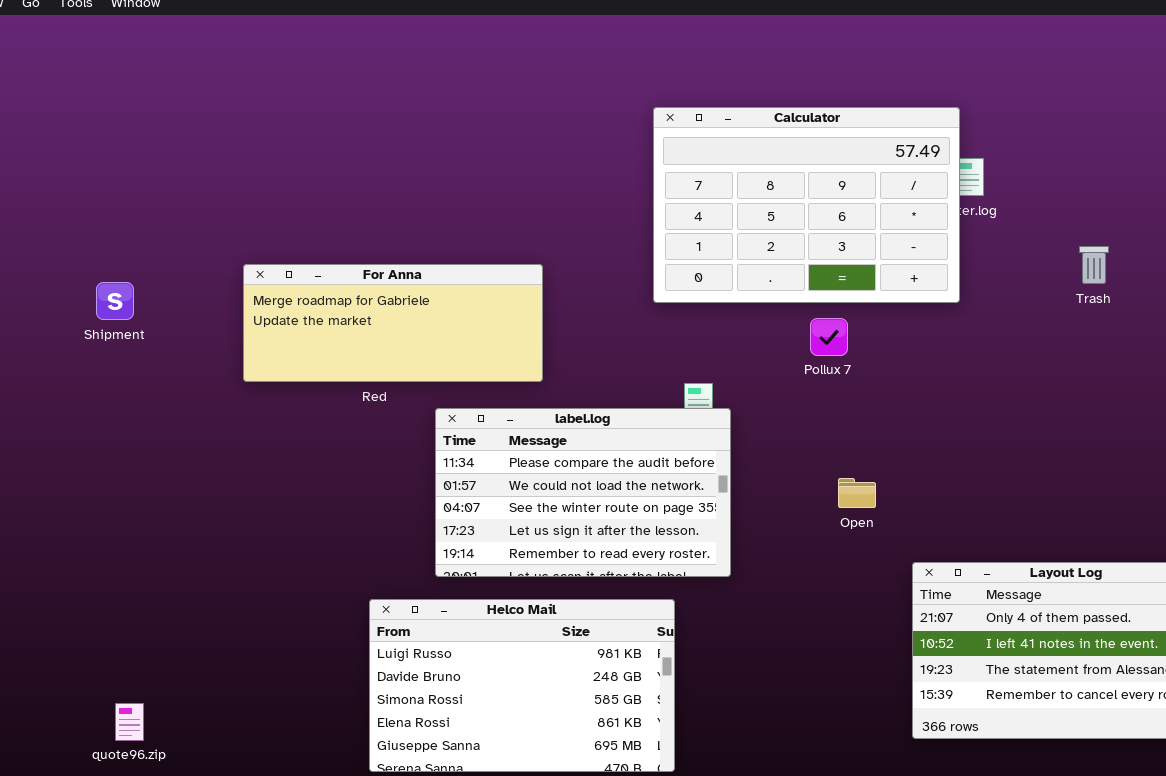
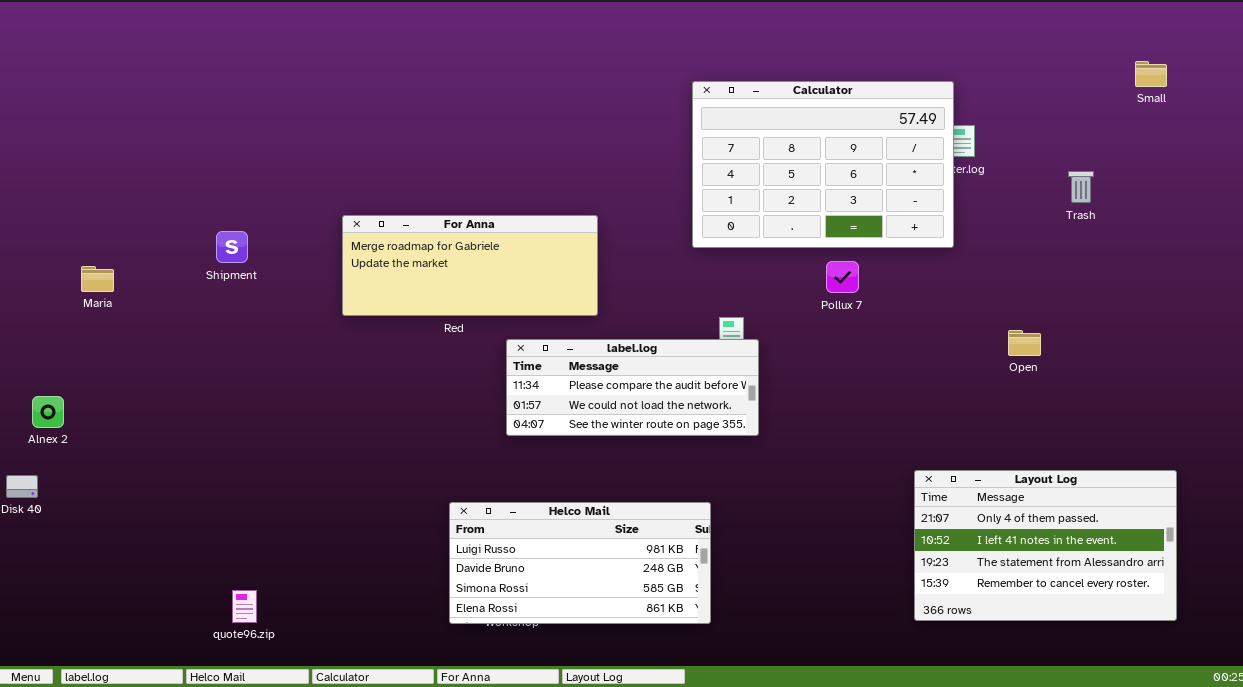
Trash: [1079,246,1109,284] -> [1068,171,1094,203], moved
label.log: [435,408,731,577] -> [506,339,759,436], resized
Open: [838,478,876,508] -> [1008,330,1041,356], moved
Helco Mail: [369,599,675,772] -> [449,502,711,624], resized

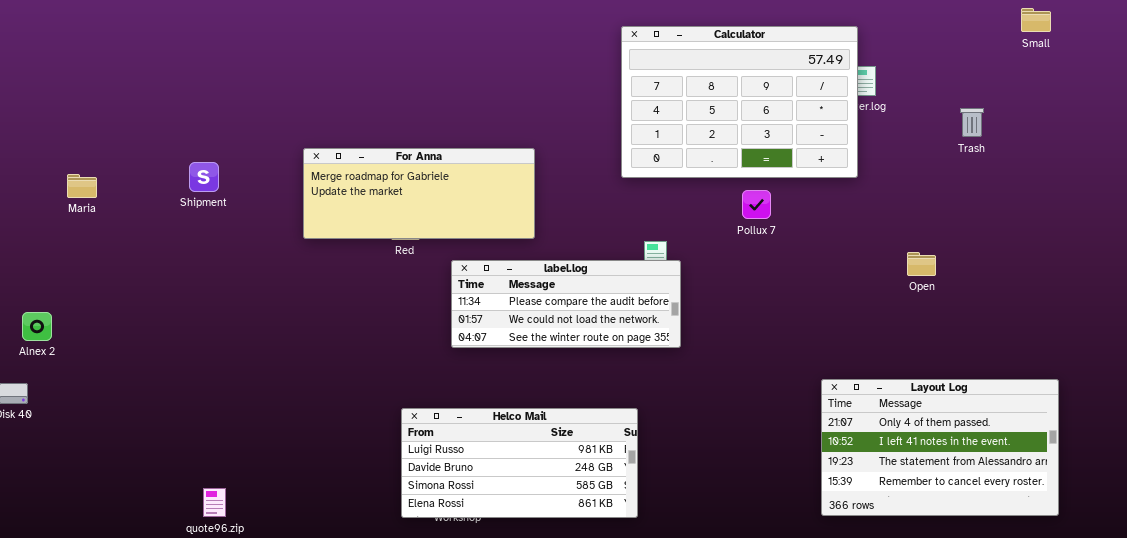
Maria: [81,266,114,292] -> [67,174,97,198], moved

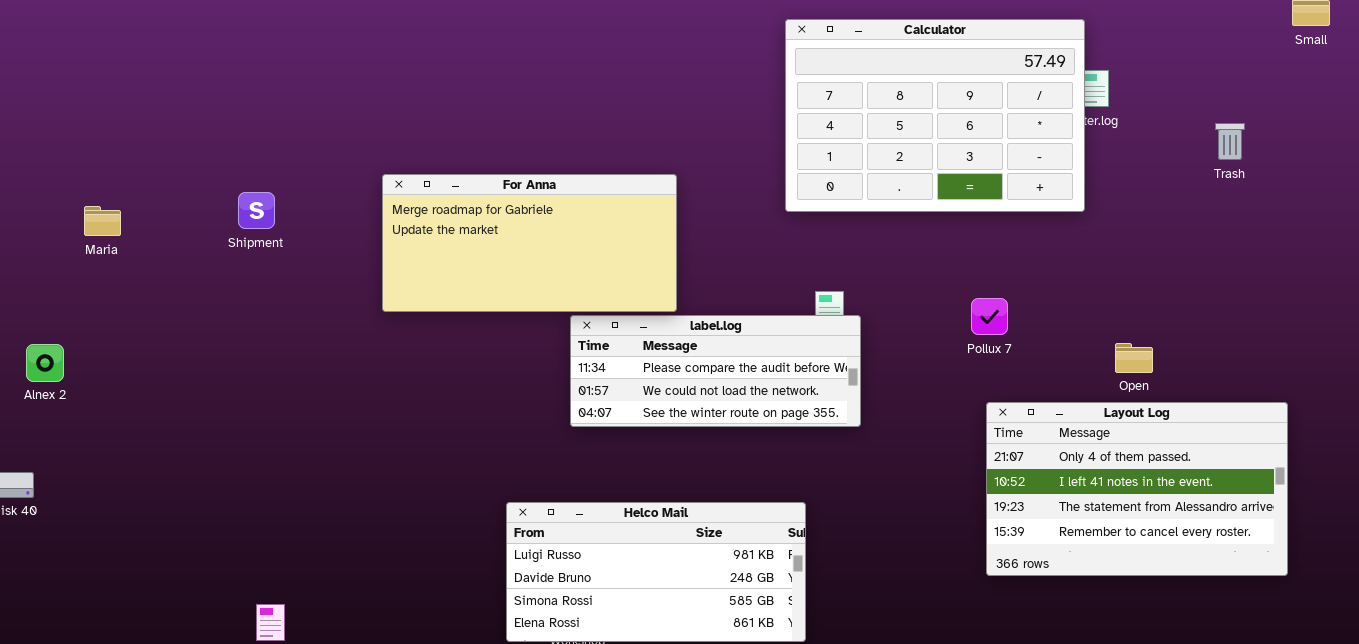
For Anna: [303,148,535,239] -> [382,174,677,312], resized
Pollux 7: [742,190,771,219] -> [971,298,1008,335], moved
Open: [907,252,936,276] -> [1115,343,1153,373], moved
Alnex 2: [22,312,52,341] -> [26,344,64,382], moved
Layout Log: [821,379,1059,516] -> [986,402,1288,576], moved

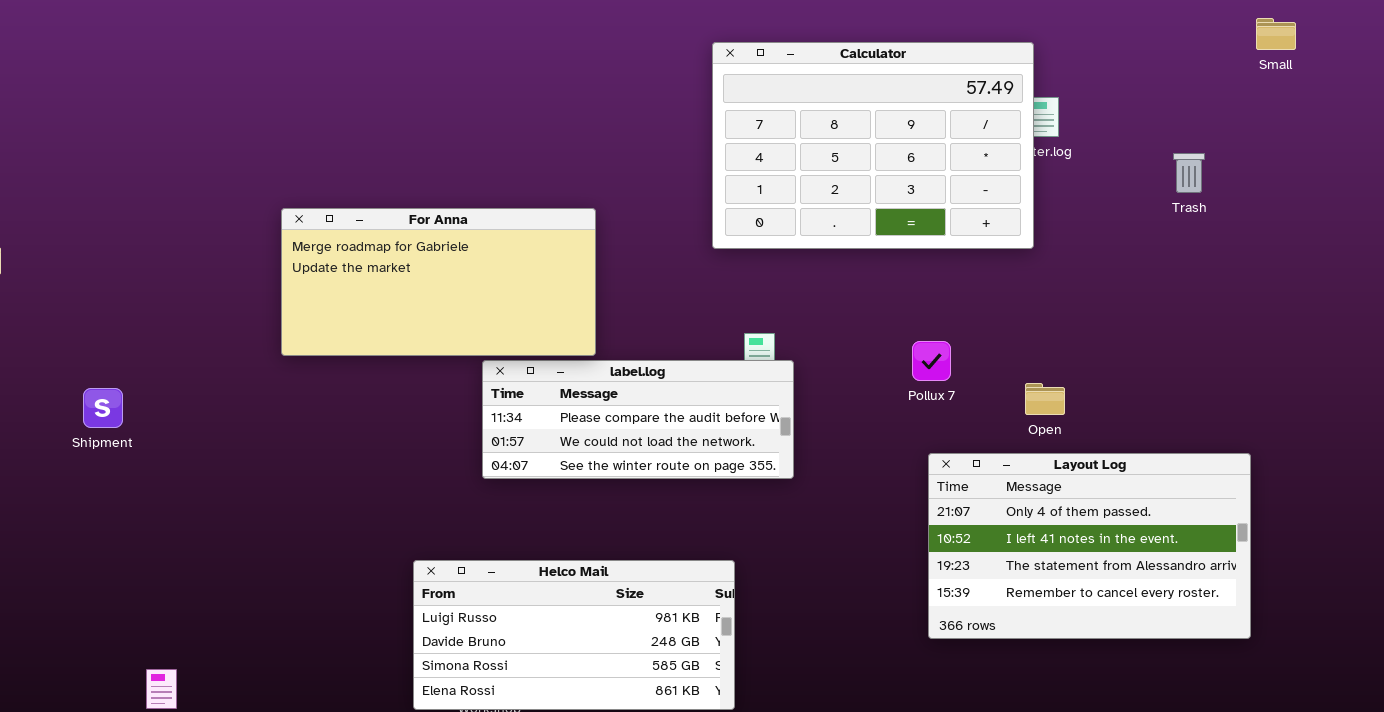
Shipment: [238,192,275,229] -> [83,388,123,428], moved
Open: [1115,343,1153,373] -> [1025,383,1065,415], moved

